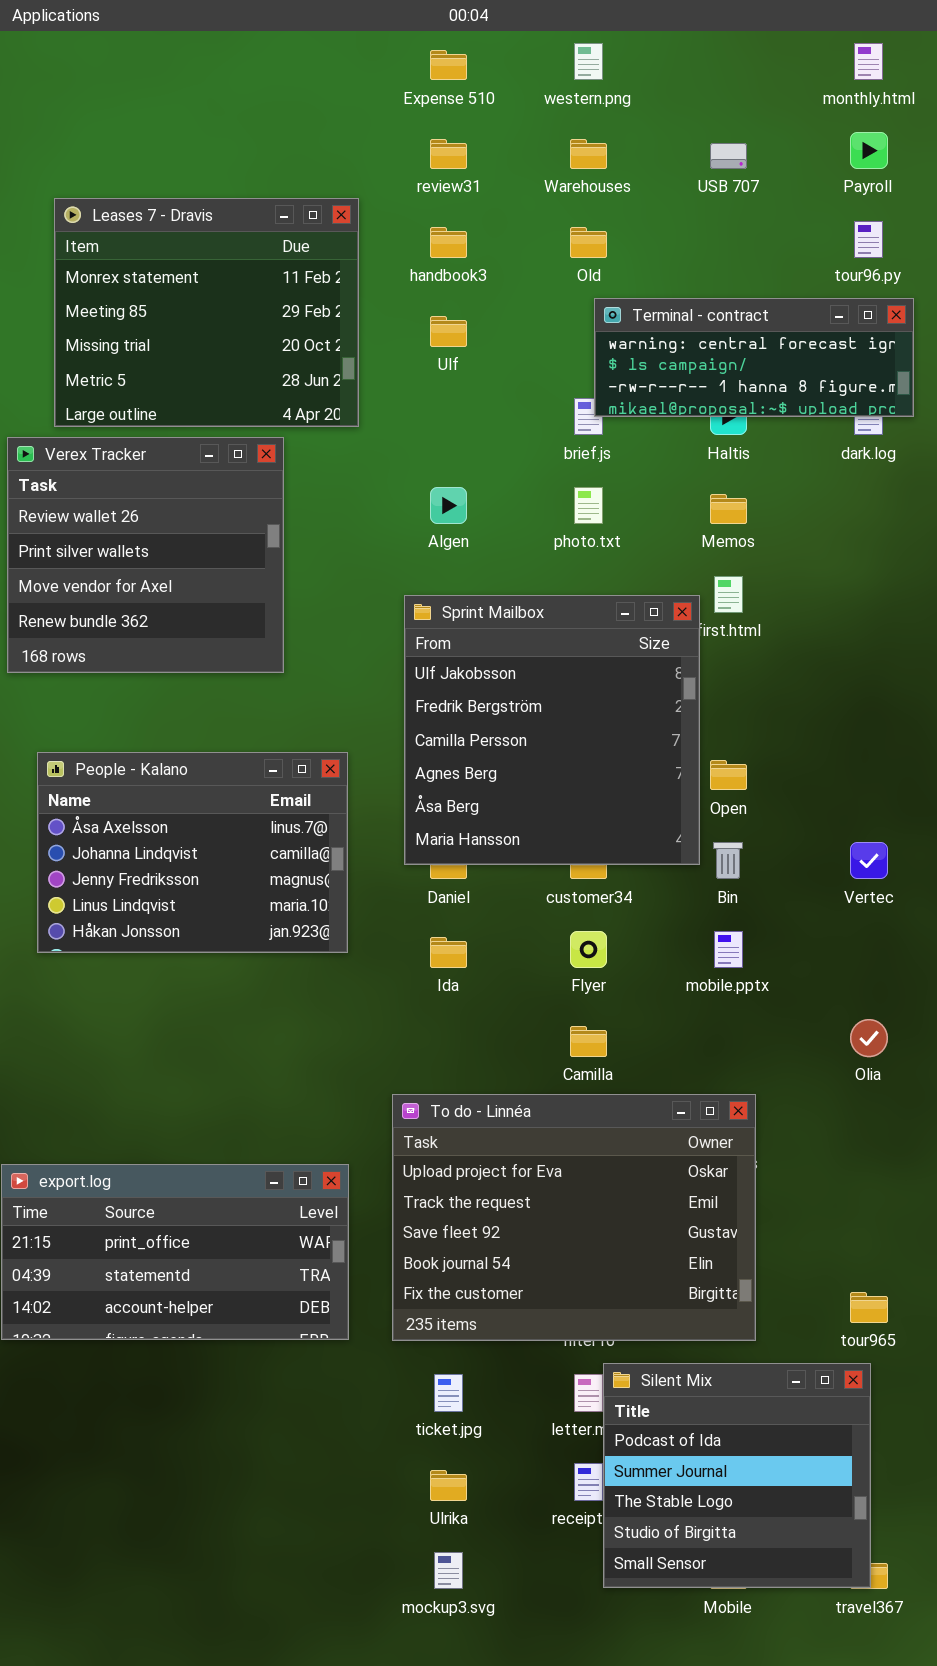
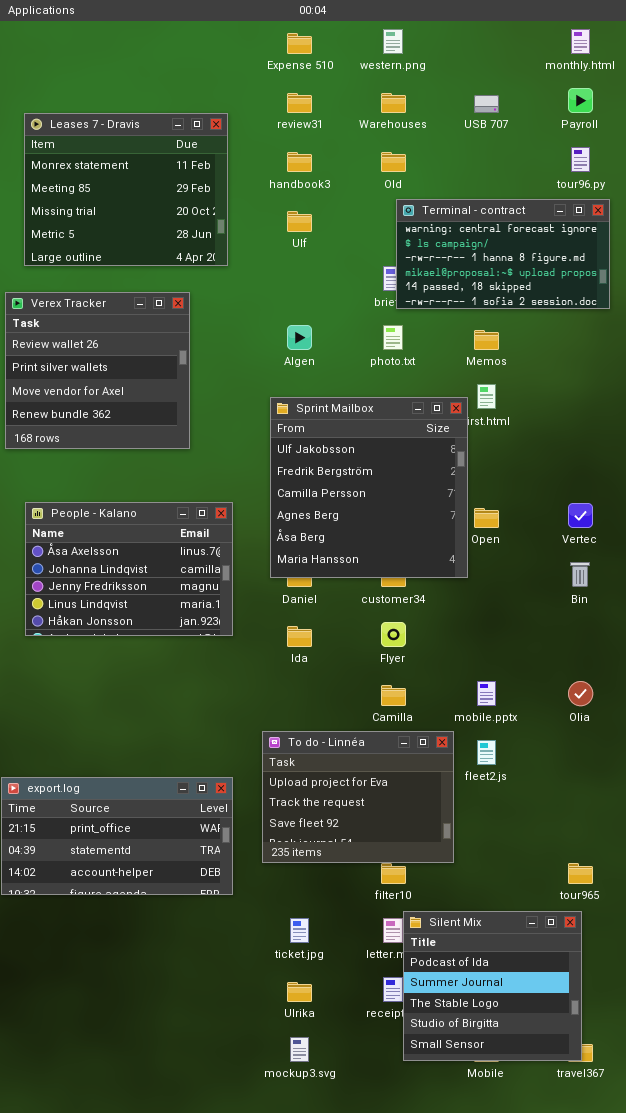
Leases 7 - Dravis: [54,198,359,427] -> [24,113,228,266], moved
Terminal - contract: [594,298,914,417] -> [396,199,610,309], resized
Bin: [713,842,743,879] -> [570,562,590,587], moved
Vertec: [850,842,888,879] -> [568,503,593,528], moved
mobile.pptx: [714,931,743,968] -> [477,681,496,706], moved
To do - Linnéa: [392,1094,756,1341] -> [262,731,454,863], resized

